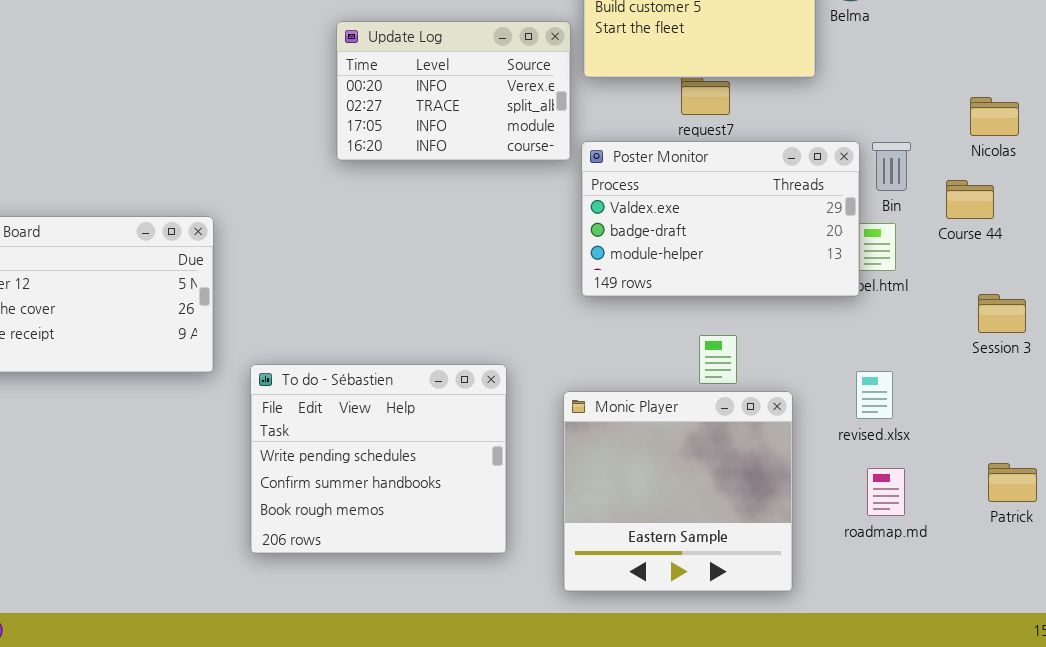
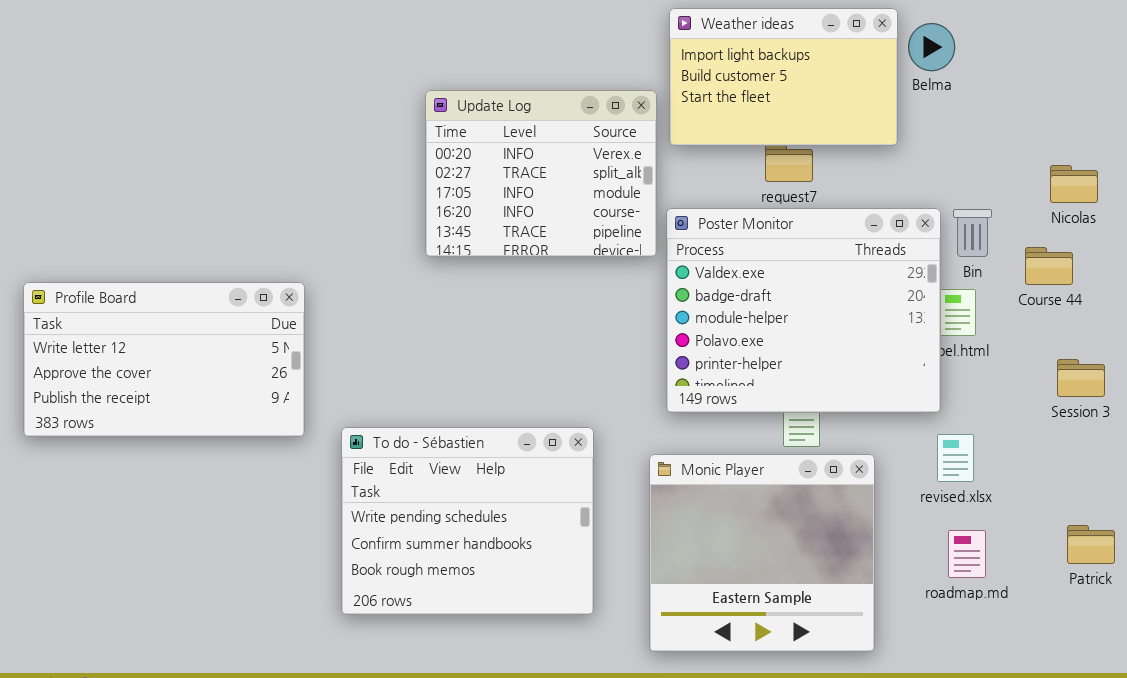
Update Log: [336,21,571,161] -> [425,90,657,257], resized
Poster Monitor: [581,141,860,297] -> [666,208,941,413], resized

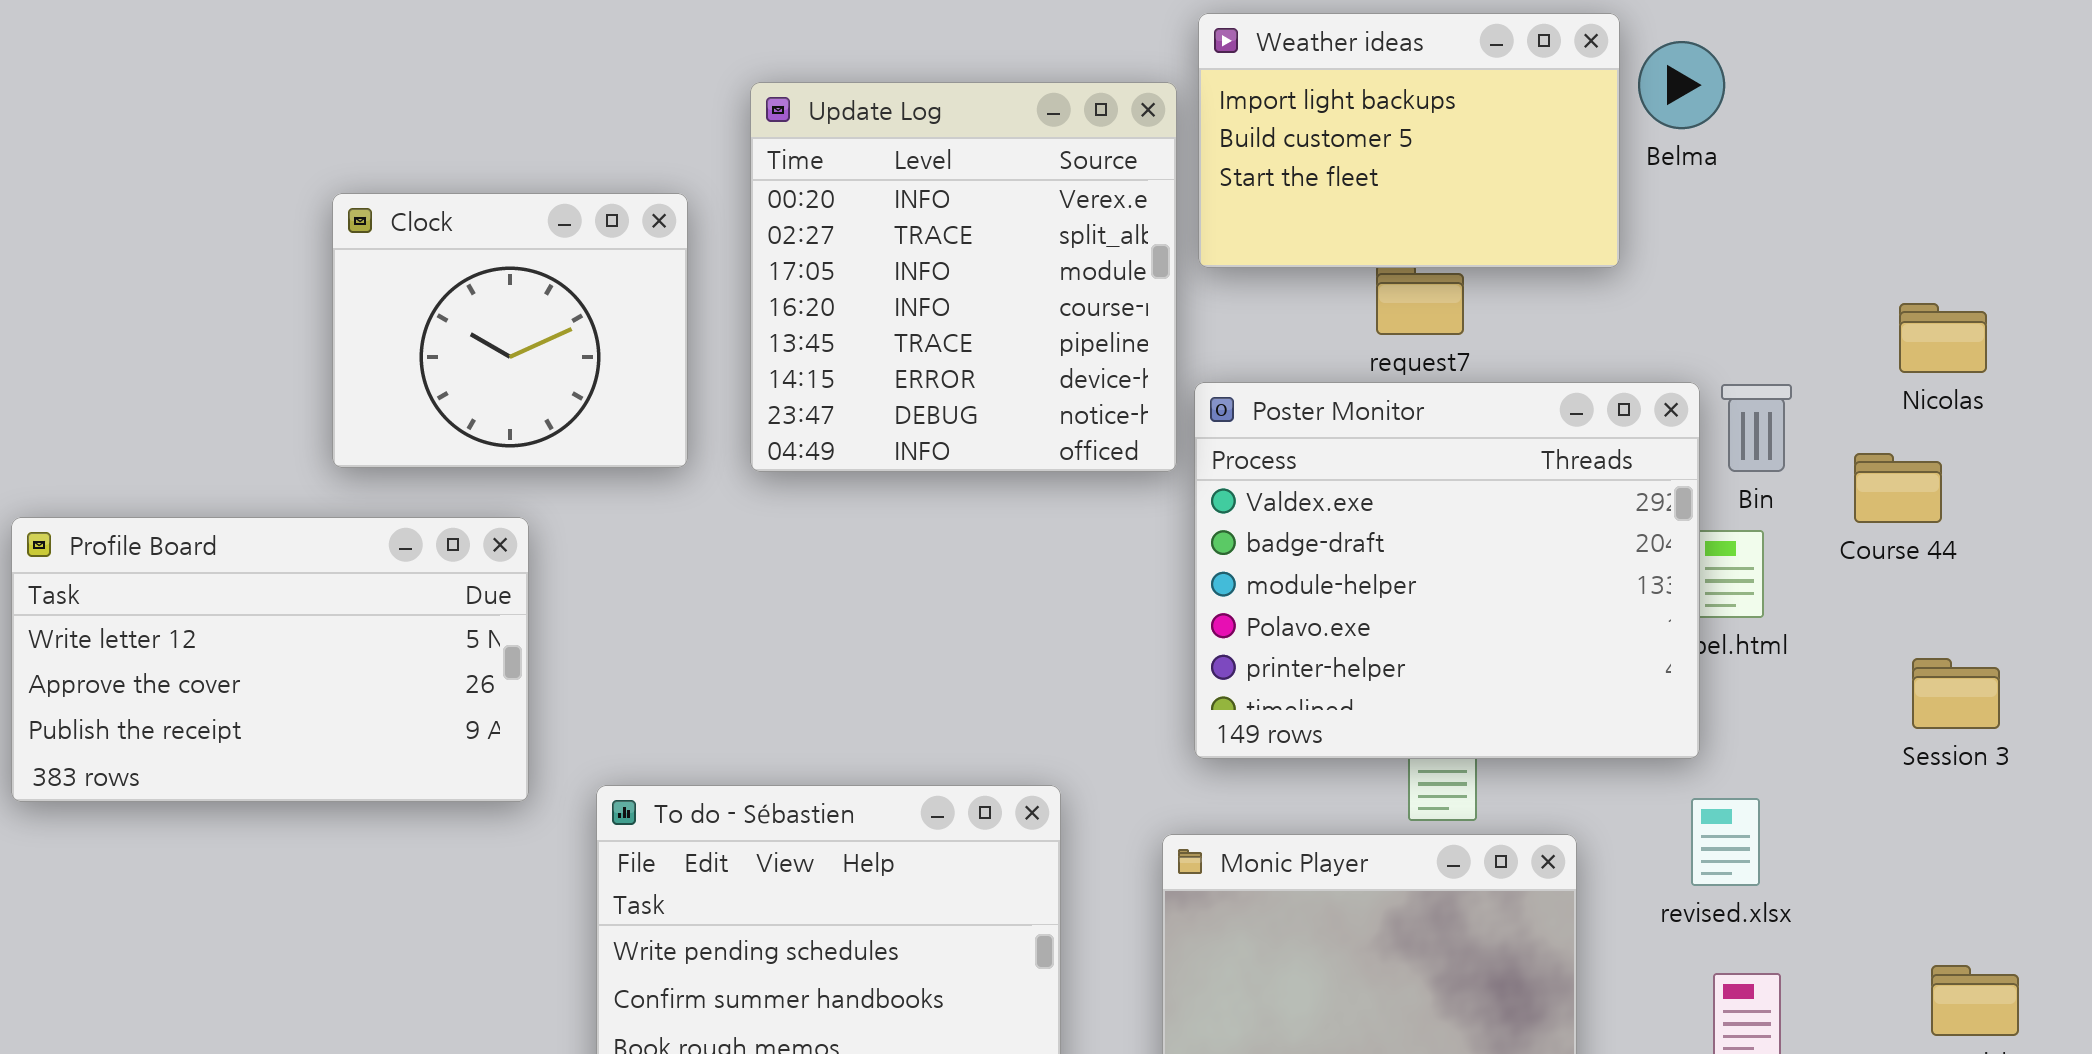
Update Log: [425,90,657,257] -> [750,82,1177,472], resized
Clock: none -> [332,193,688,468], opened

